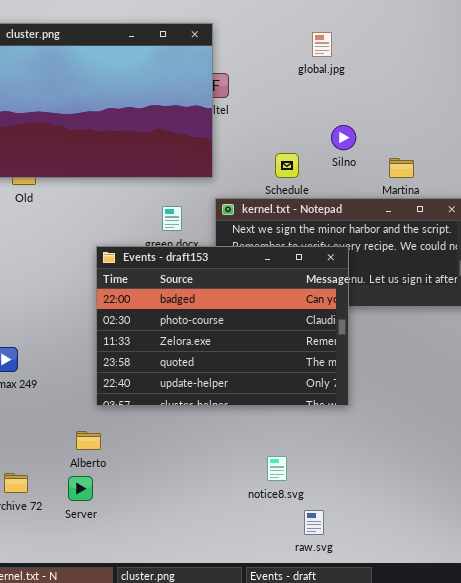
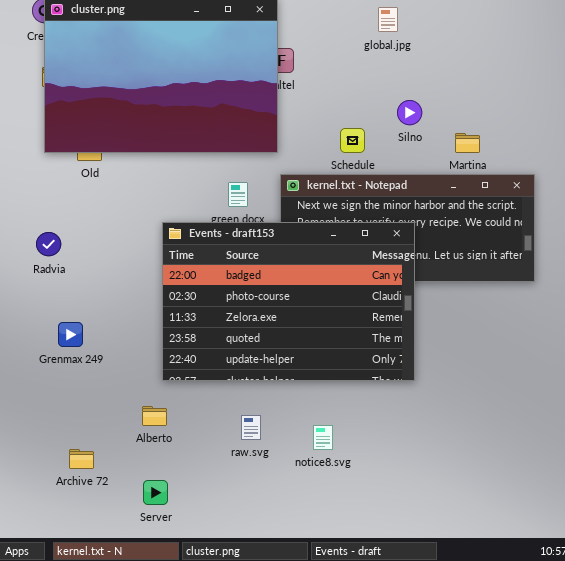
notice8.svg: [267,456,287,481] -> [313,425,333,450], moved
Server: [68,476,93,501] -> [143,480,168,505], moved
raw.svg: [304,510,324,535] -> [241,415,261,440], moved

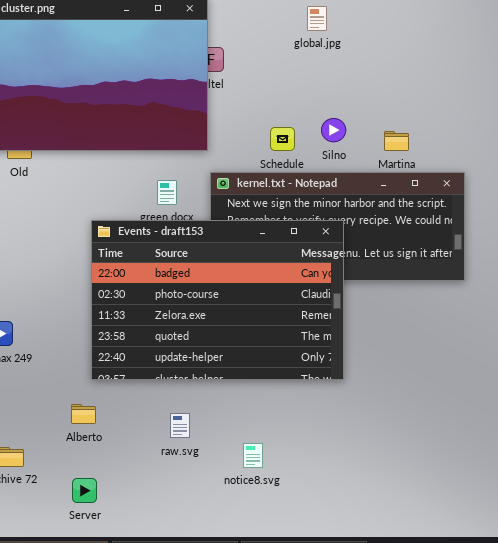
Silno: [397,100,422,125] -> [321,118,346,142], moved
notice8.svg: [313,425,333,450] -> [243,443,263,468], moved

